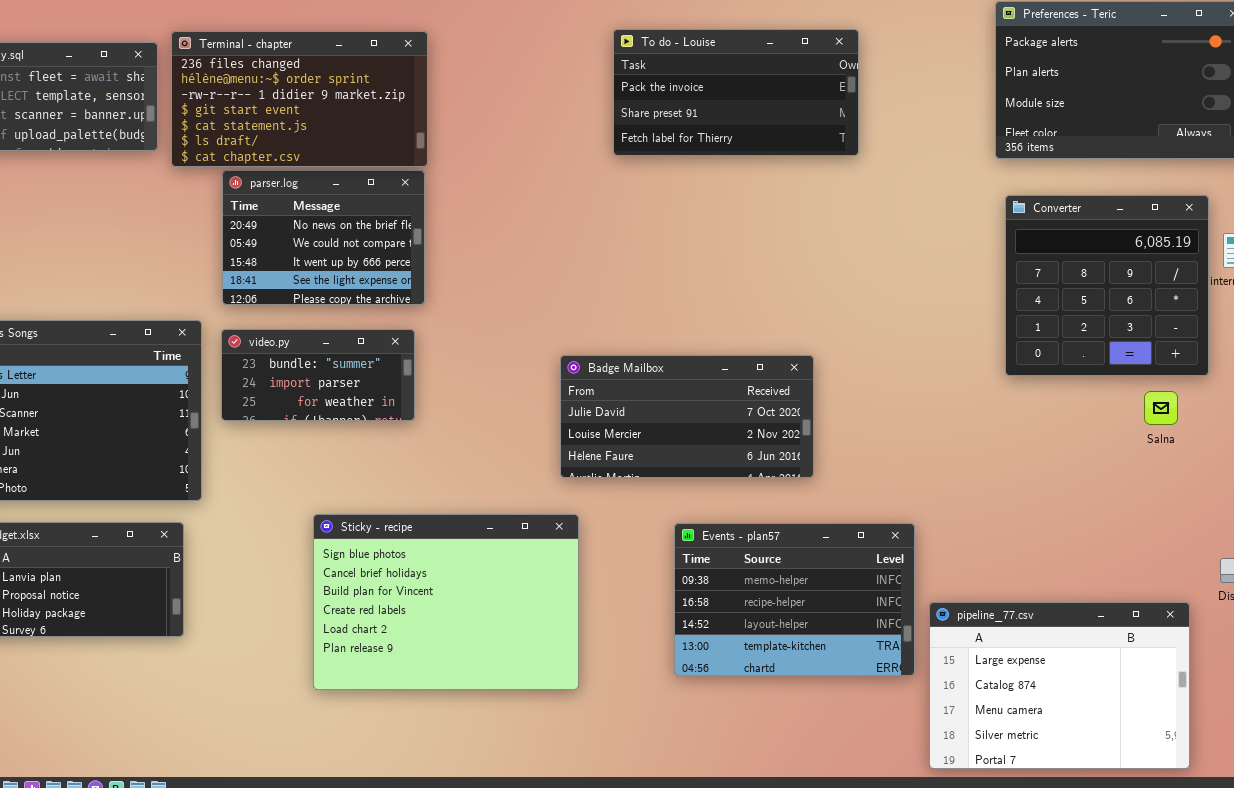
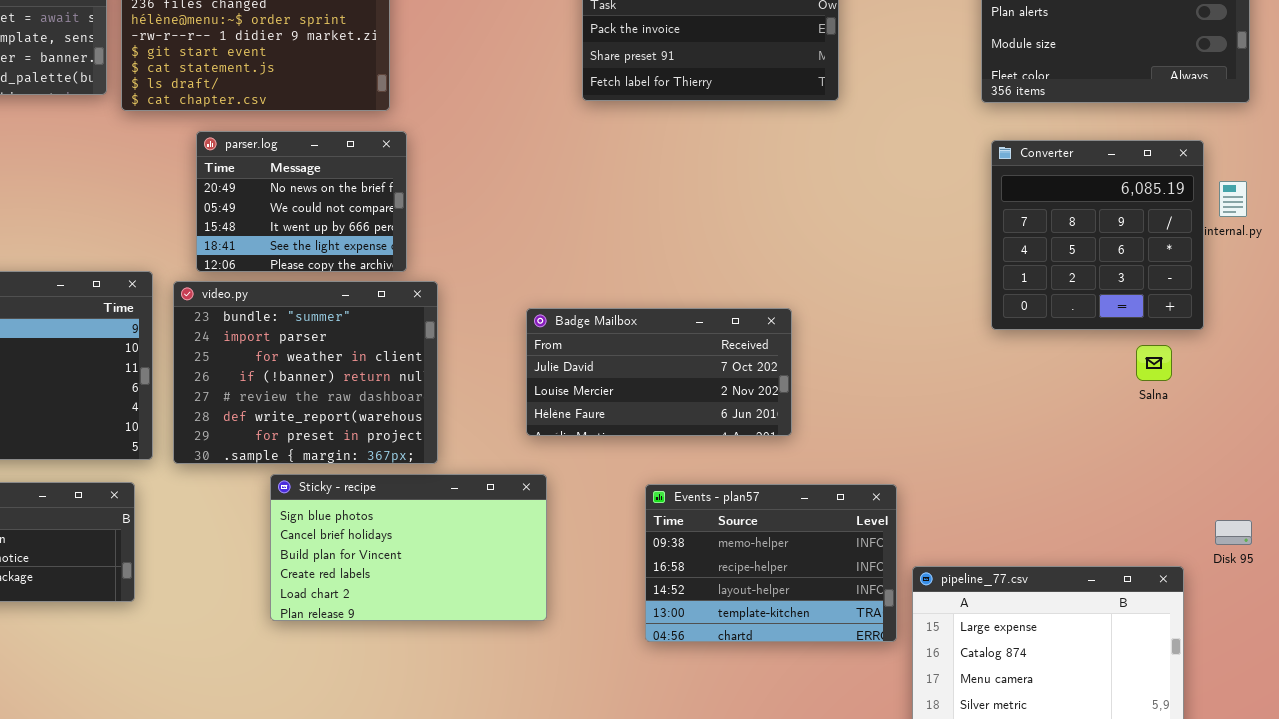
parser.log: [222,170,425,305] -> [196,131,407,272], moved
video.py: [221,329,415,421] -> [173,281,438,464], resized
Sticky - recipe: [313,514,579,690] -> [270,474,547,621], resized

